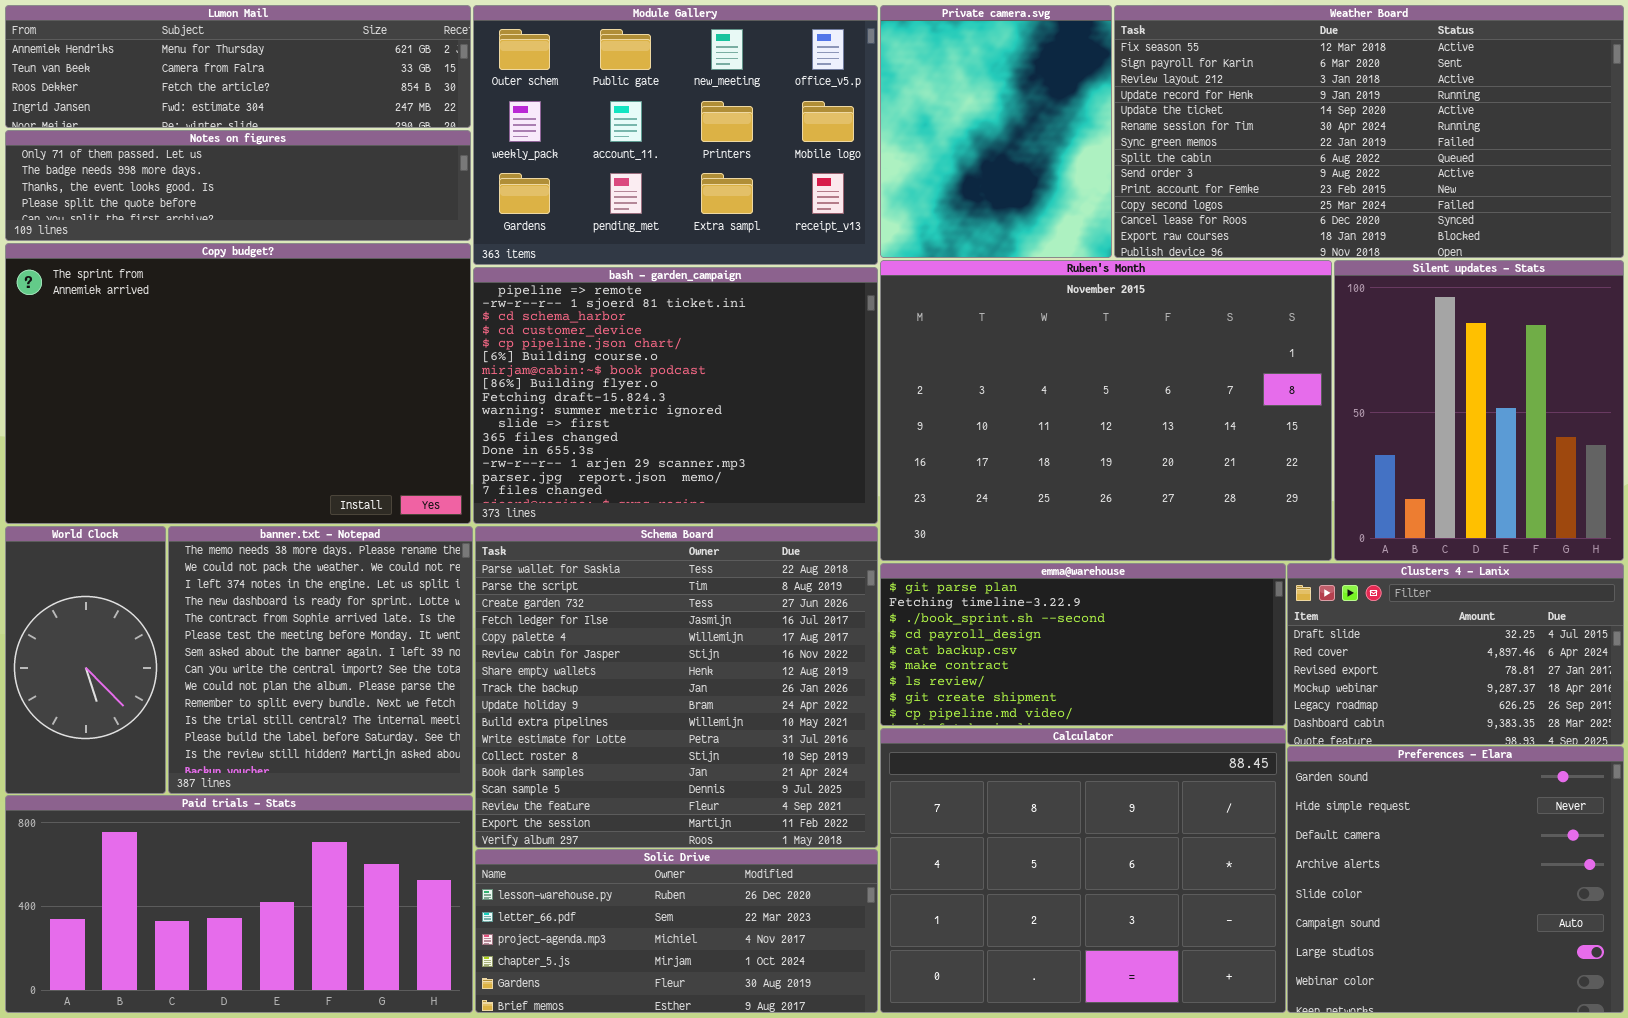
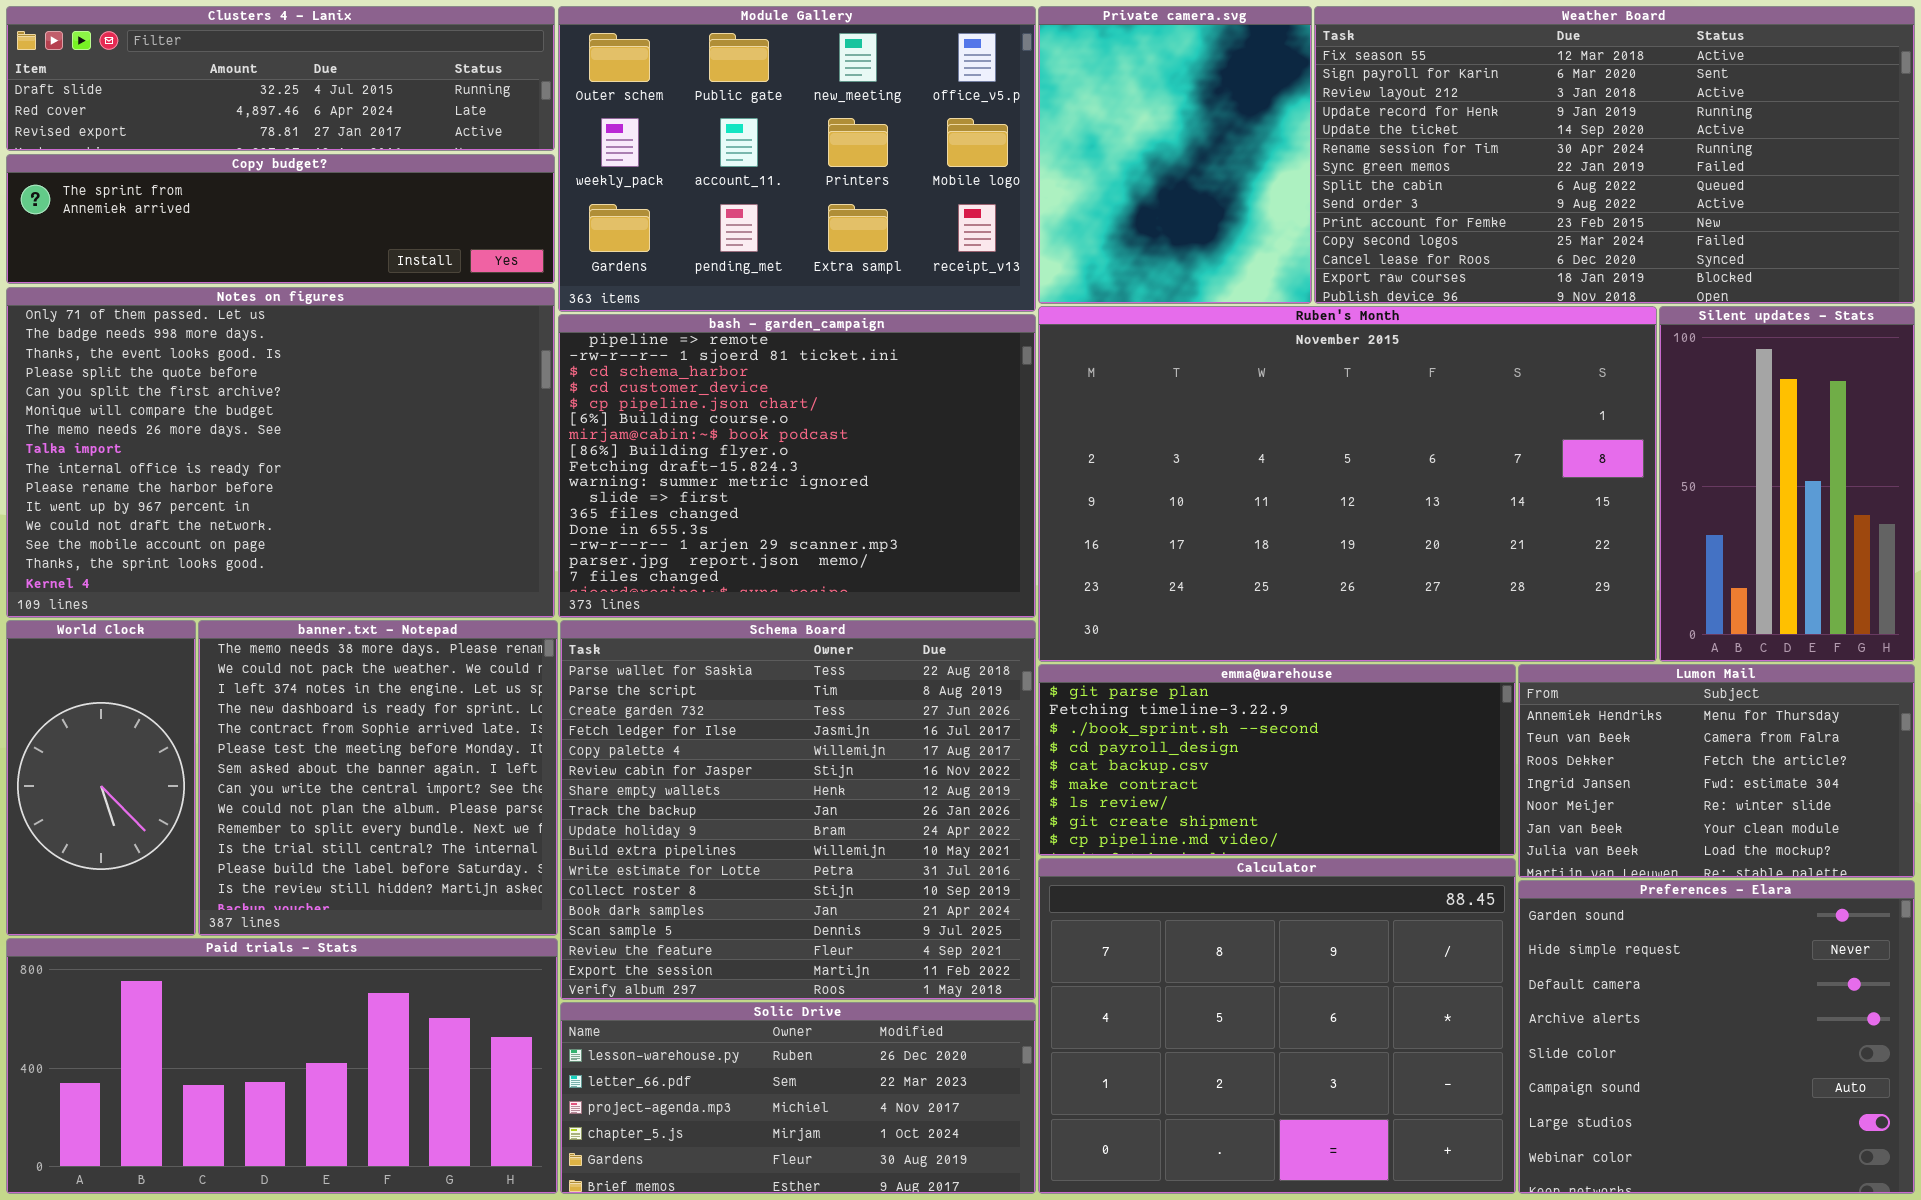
Lumon Mail: [5,5,471,128] -> [1518,664,1915,878], moved, resized
Notes on figures: [5,130,471,241] -> [6,287,555,618], moved, resized
Copy budget?: [5,243,471,524] -> [6,154,555,284], moved, resized
Ruben's Month: [880,260,1332,561] -> [1038,306,1657,662], resized
Silent updates - Stats: [1334,260,1624,561] -> [1659,306,1915,662], resized
Clusters 4 - Lanix: [1287,563,1624,745] -> [6,6,555,151], moved, resized

